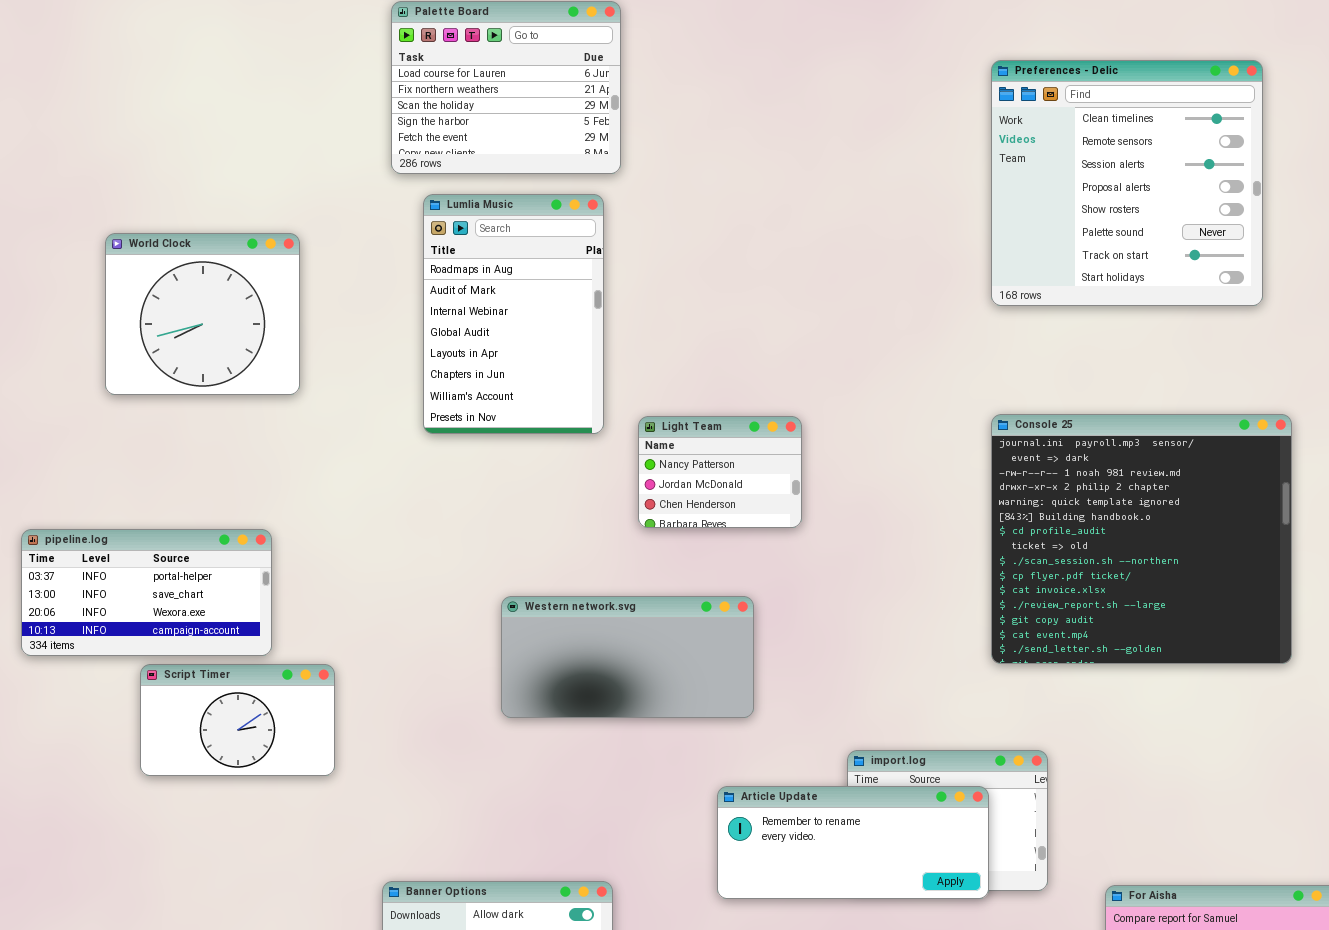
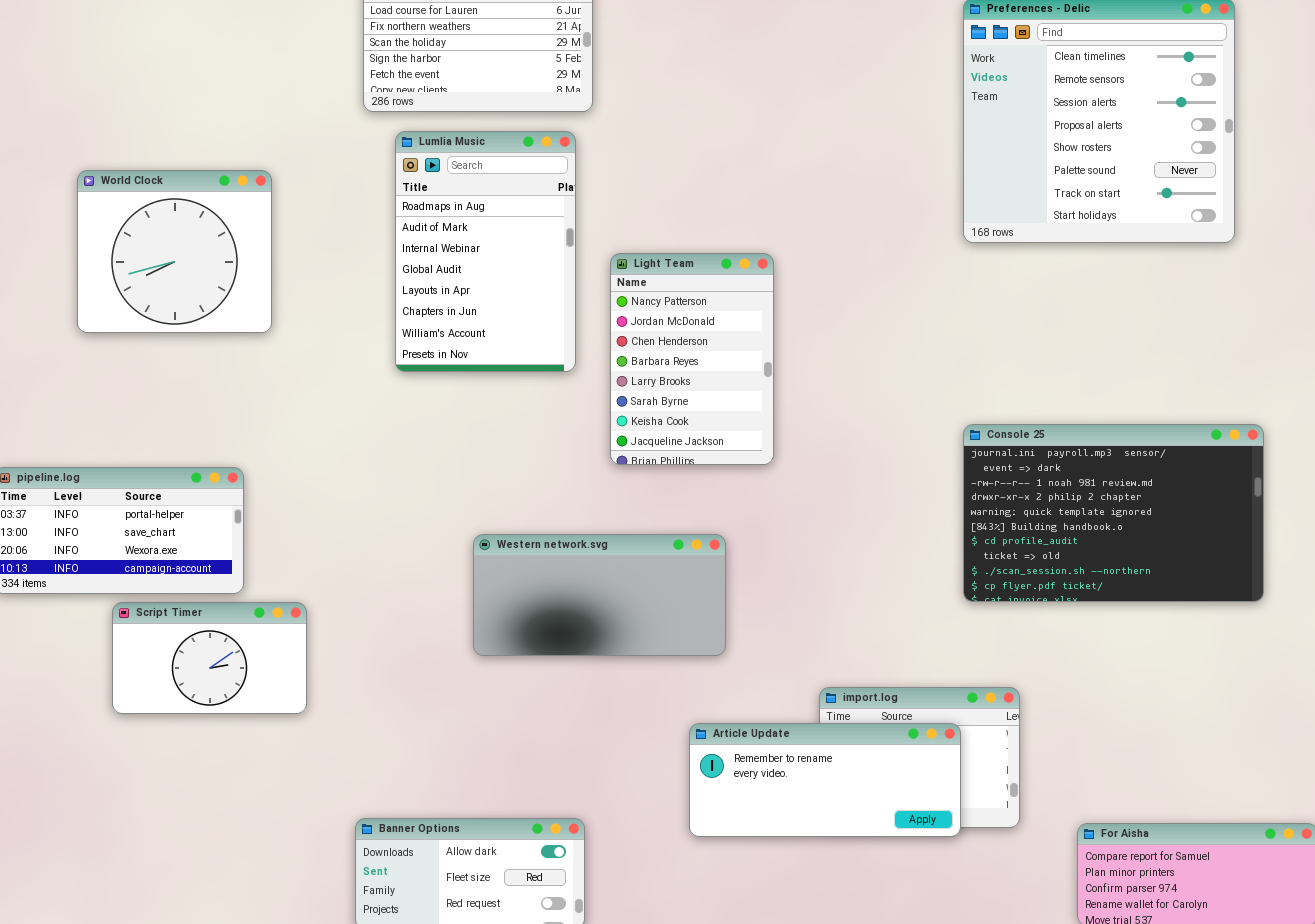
Console 25: [991,414,1292,664] -> [963,424,1264,602], resized
Light Team: [638,416,802,528] -> [610,253,774,465], resized

